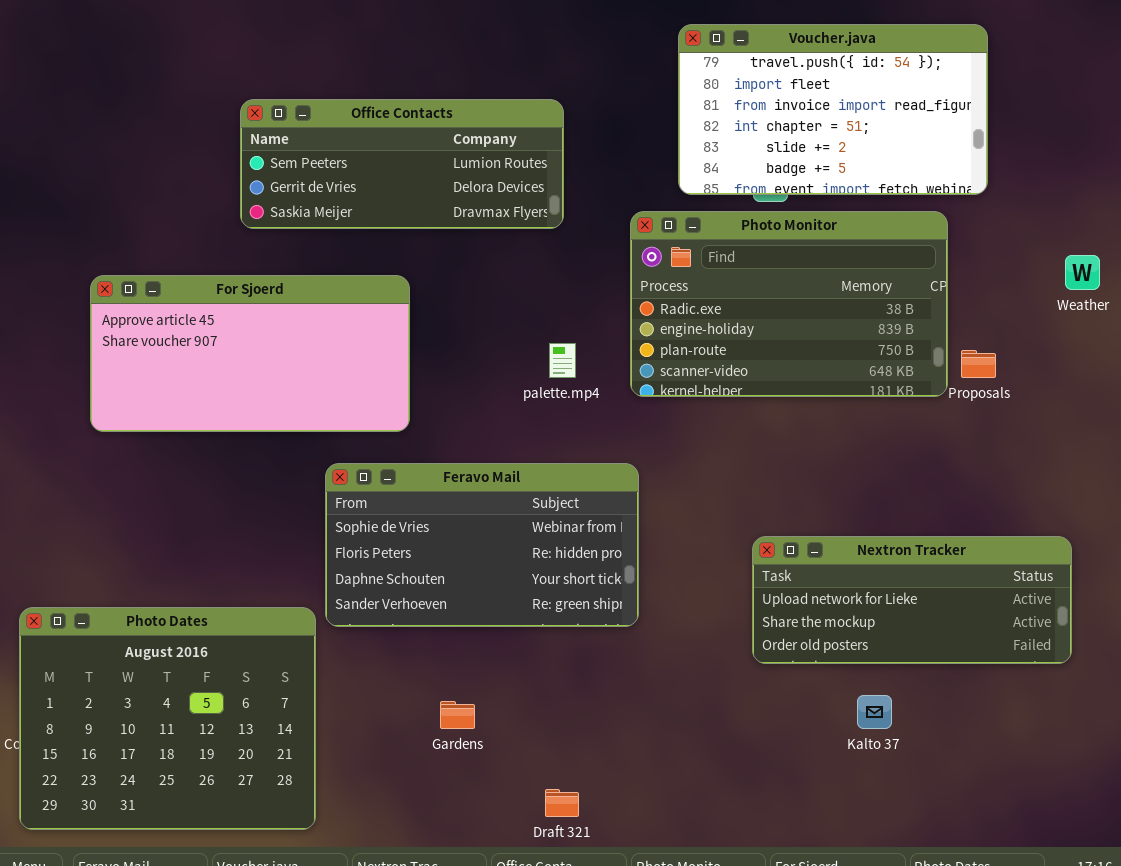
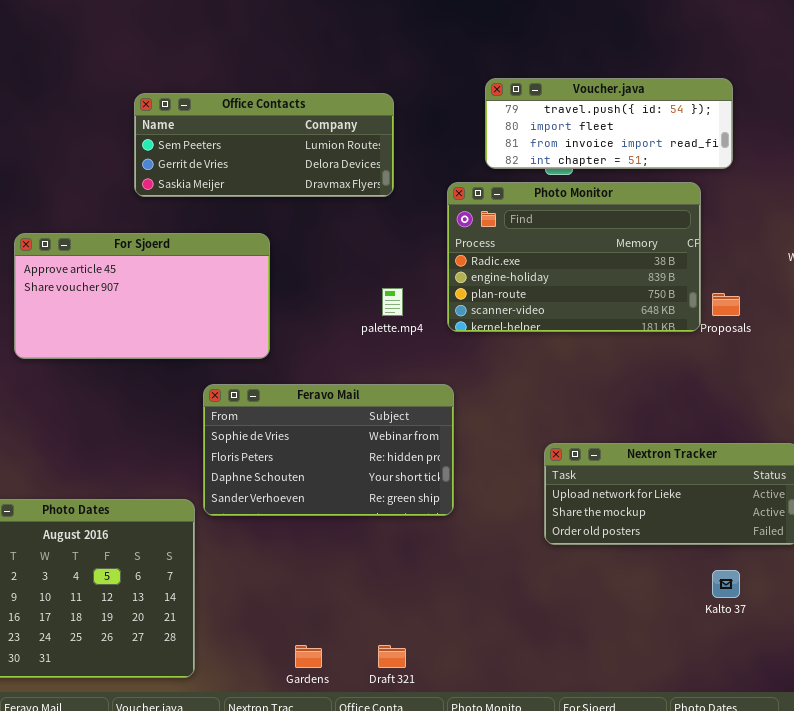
Voucher.java: [678,24,988,195] -> [485,78,733,169], resized
Kalto 37: [857,695,892,729] -> [712,570,740,598], moved
Gardens: [440,701,475,729] -> [295,645,322,668], moved

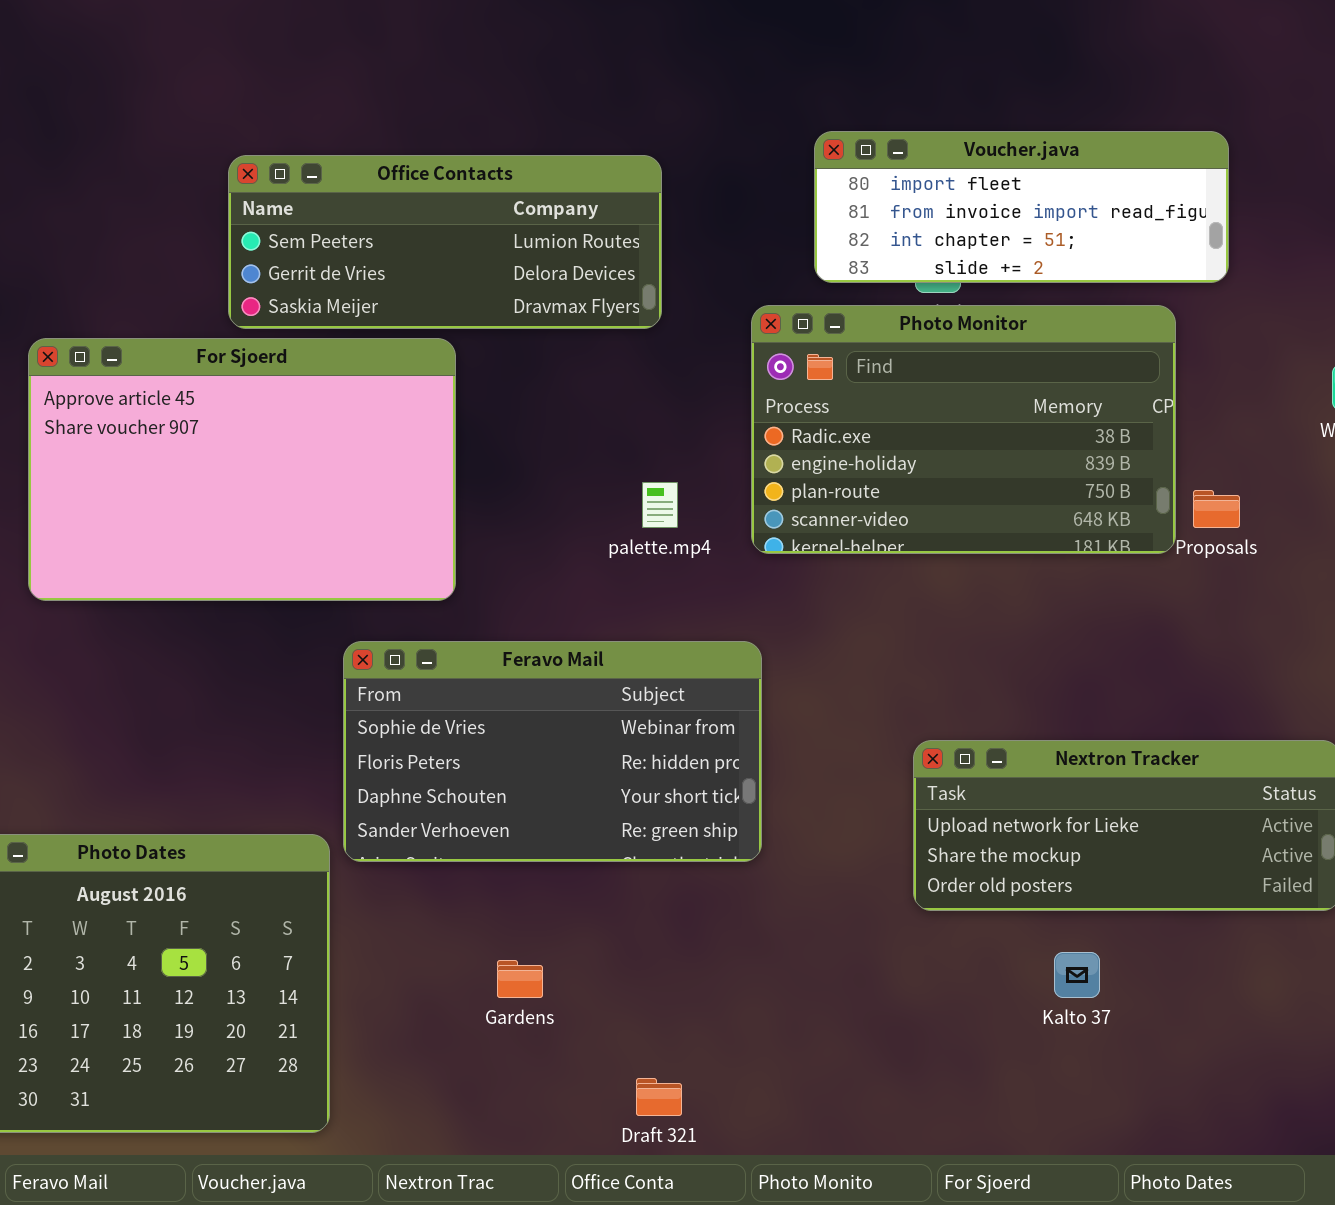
Voucher.java: [485,78,733,169] -> [814,131,1229,283], scrolled down 1 row
For Sjoerd: [14,233,270,359] -> [28,338,456,601], resized
Kalto 37: [712,570,740,598] -> [1054,952,1100,998], moved
Gardens: [295,645,322,668] -> [497,960,543,998], moved

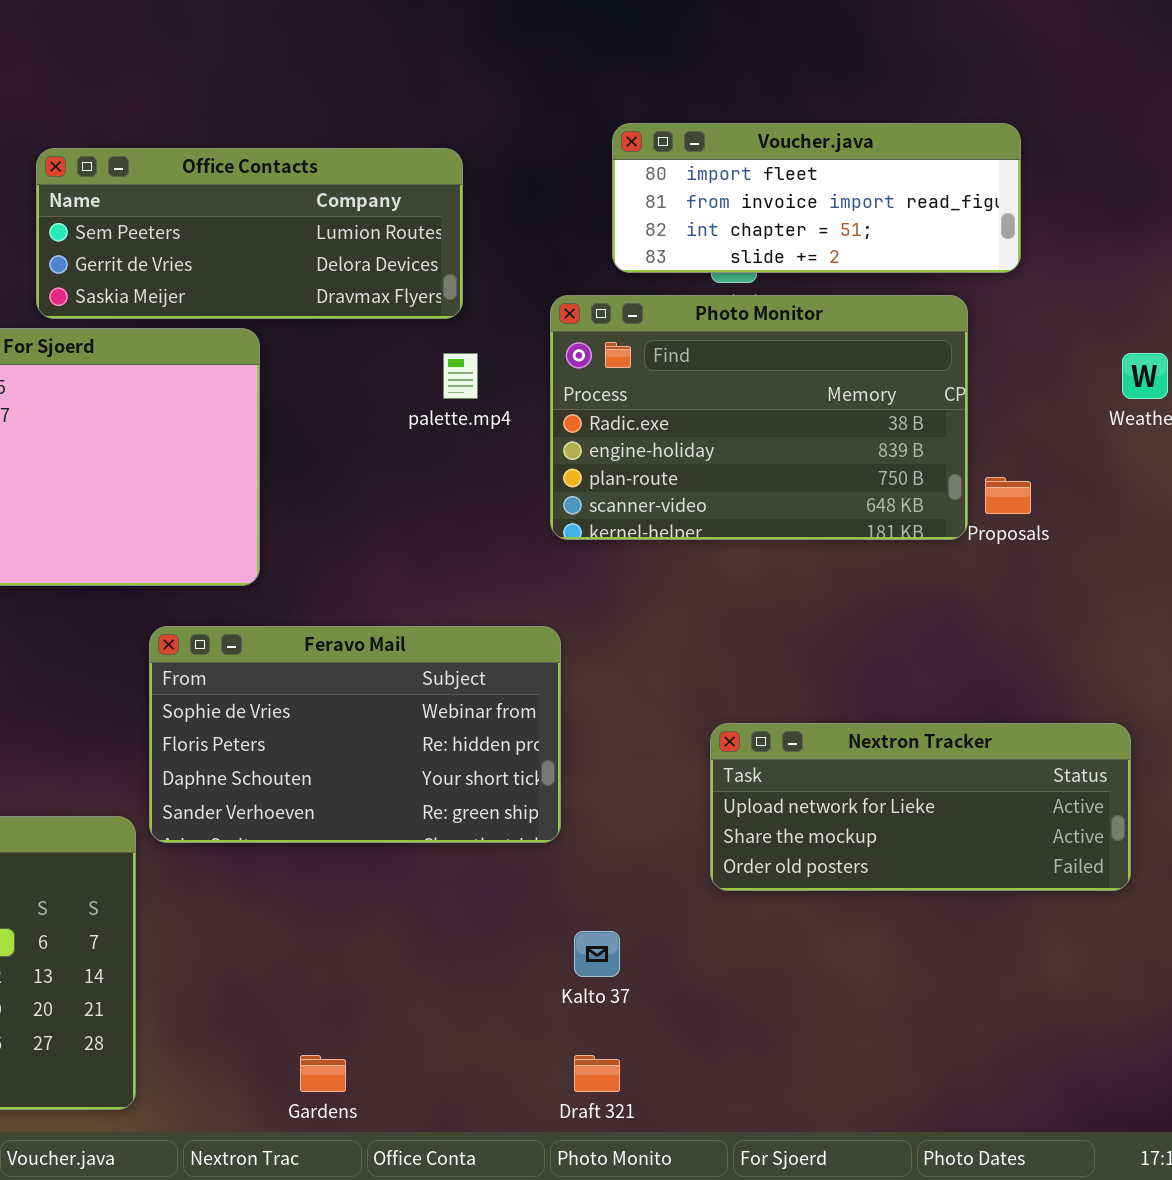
palette.mp4: [642,482,678,528] -> [443,353,478,399], moved
Kalto 37: [1054,952,1100,998] -> [574,931,620,977], moved
Gardens: [497,960,543,998] -> [300,1055,346,1092], moved
Draft 321: [636,1078,682,1116] -> [574,1055,620,1092], moved

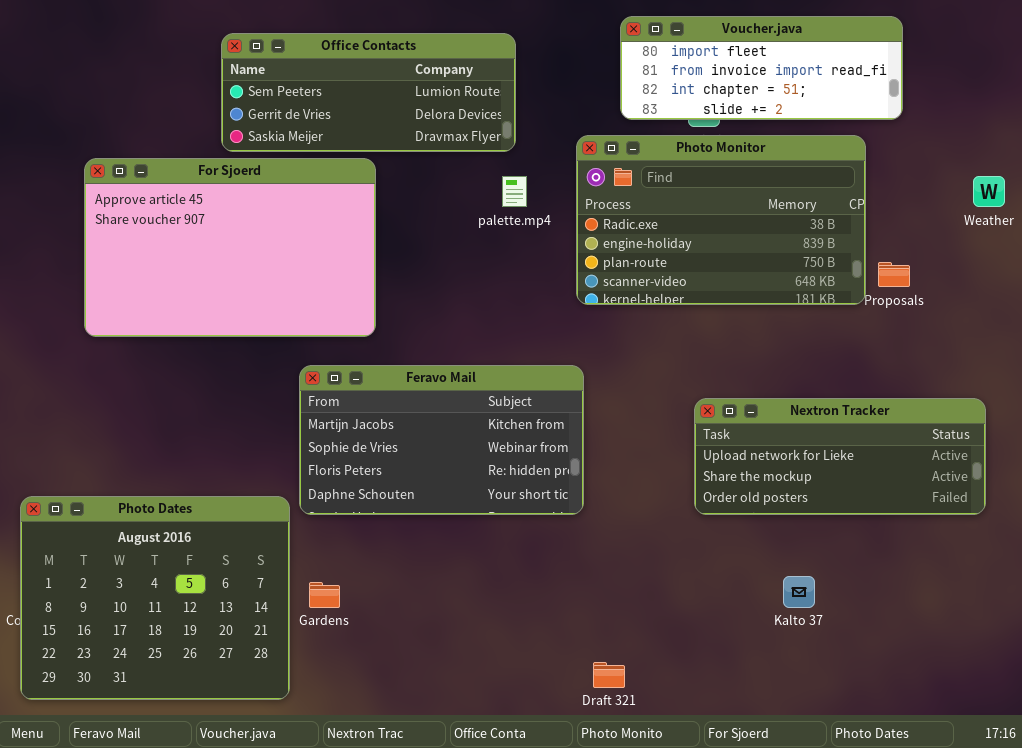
Feravo Mail: [149,626,561,843] -> [299,365,584,515], scrolled up 1 row
Nextron Tracker: [710,723,1131,891] -> [694,398,986,515], moved
Kalto 37: [574,931,620,977] -> [783,576,815,608], moved
Gardens: [300,1055,346,1092] -> [309,582,340,608], moved

